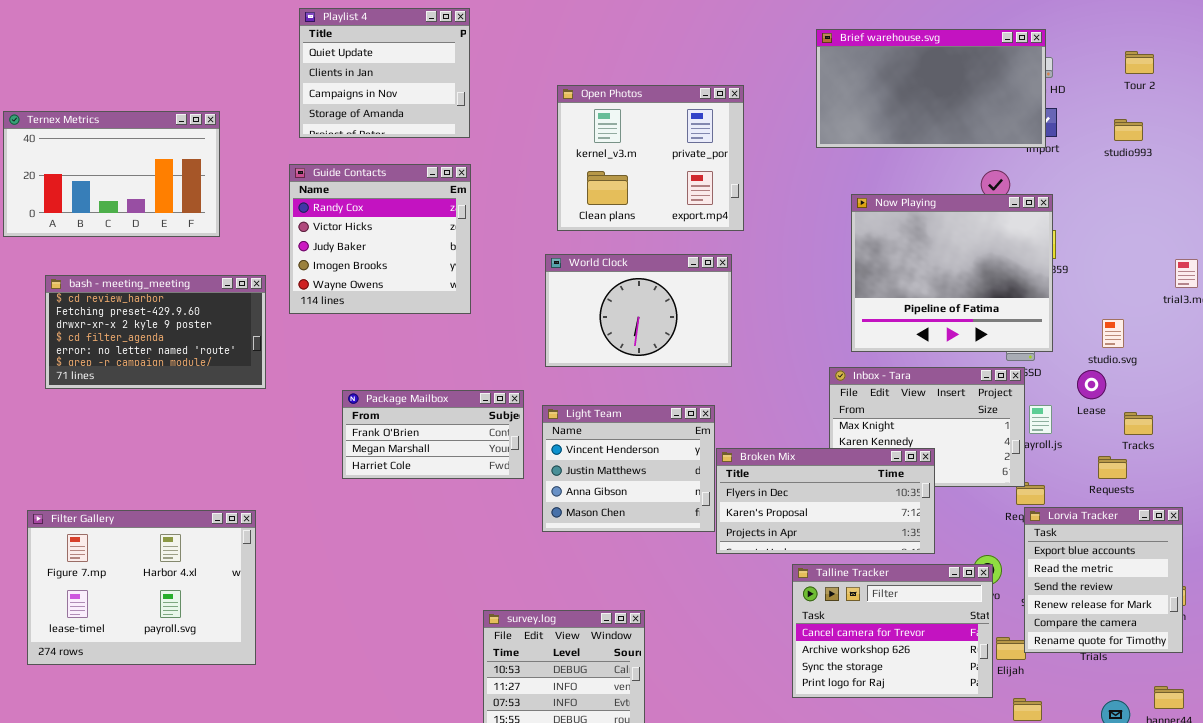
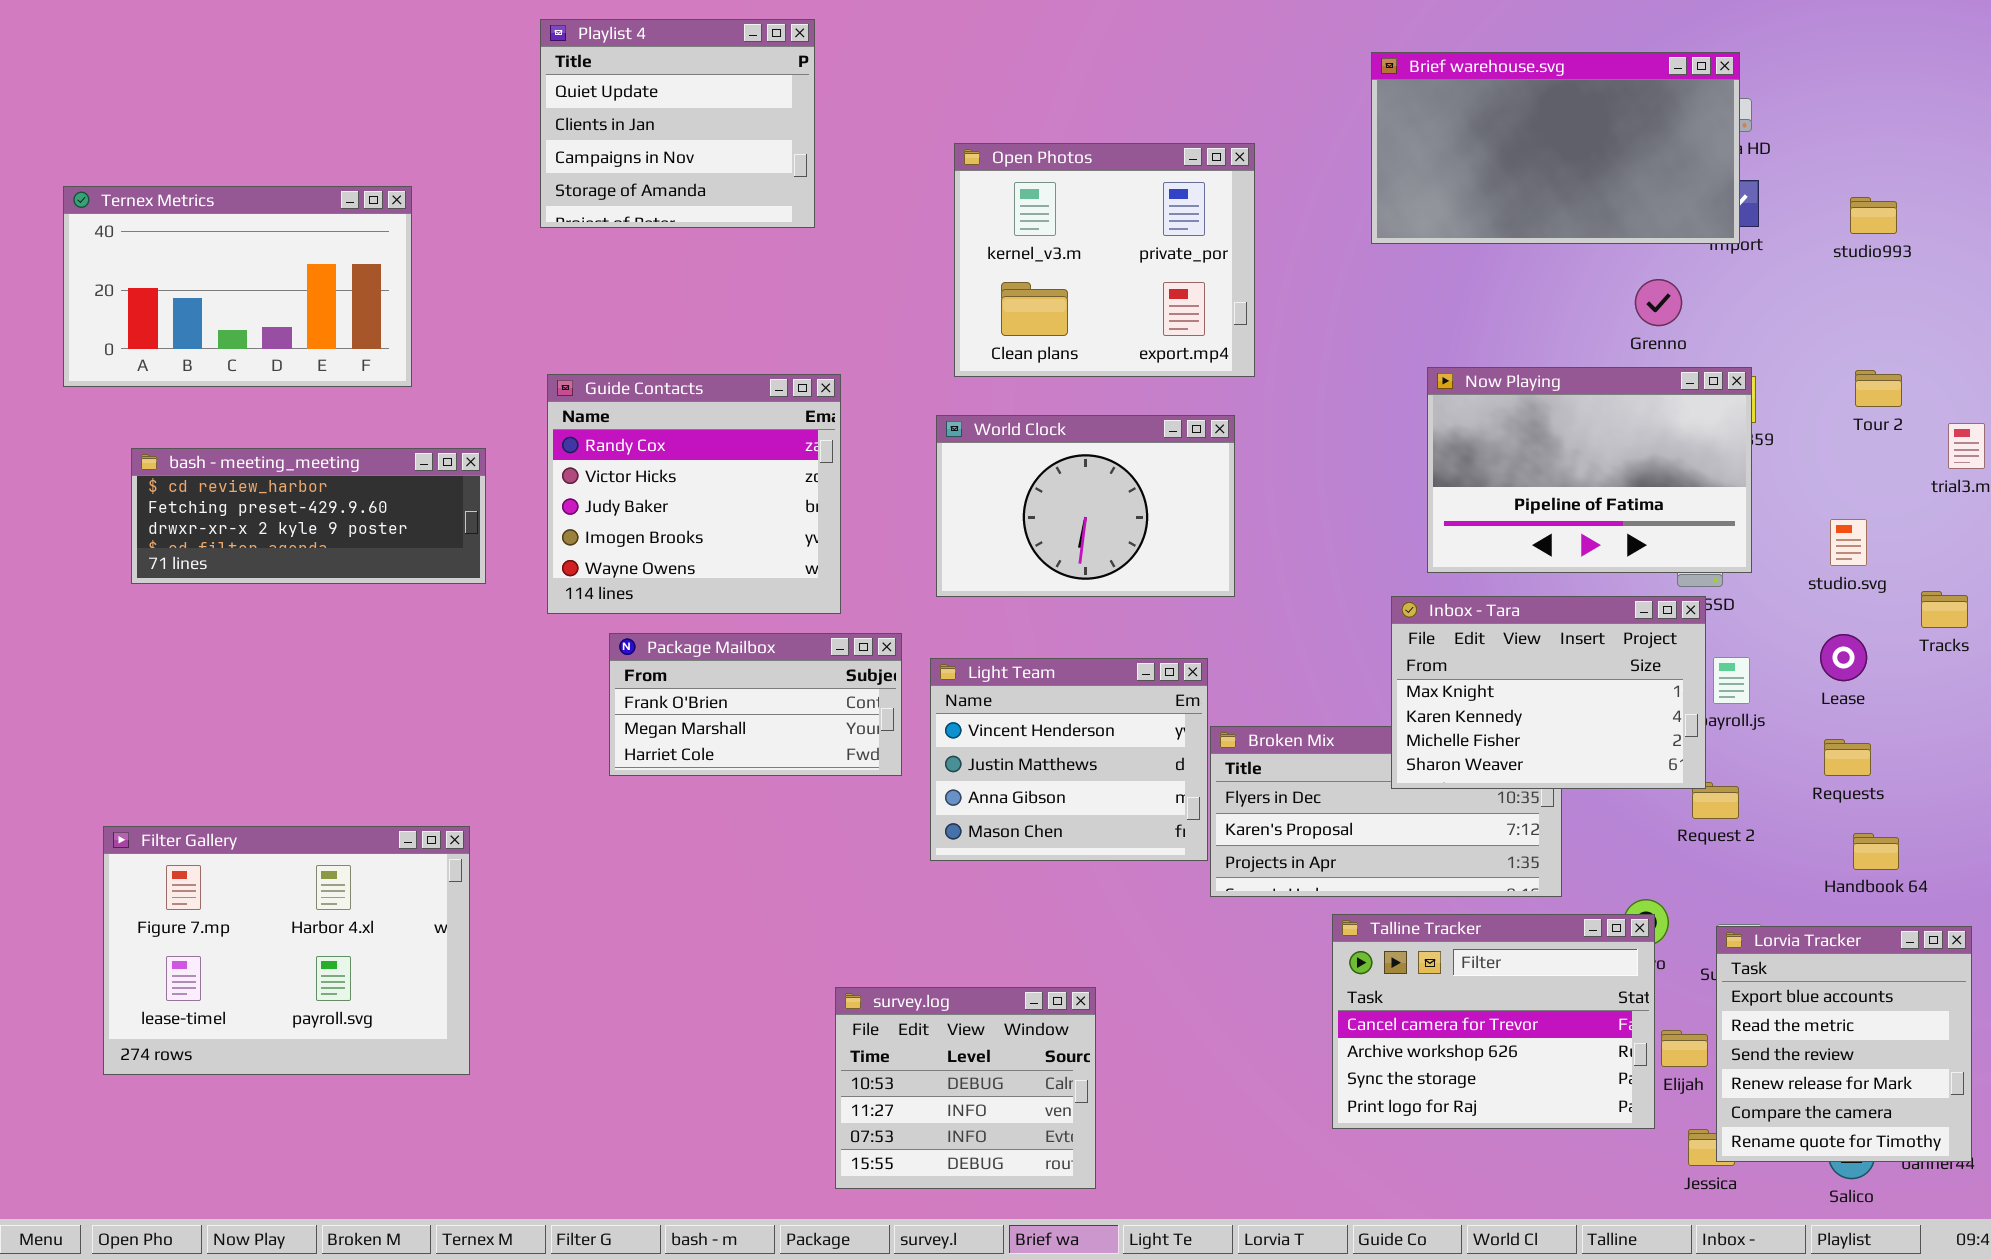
Tour 2: [1125,51,1154,74] -> [1855,370,1902,407], moved
Guide Contacts: [289,164,471,314] -> [547,374,841,614], moved
Now Playing: [851,194,1053,352] -> [1427,367,1752,573], resized
bash - meeting_meeting: [45,275,266,389] -> [131,448,486,584], resized
Inbox - Tara: [829,367,1025,487] -> [1391,596,1706,789], raised
Lease: [1077,370,1106,399] -> [1820,634,1867,681], moved
Tracks: [1124,412,1153,435] -> [1921,591,1968,628], moved
Lorvia Tracker: [1024,507,1183,653] -> [1716,926,1972,1162], moved

